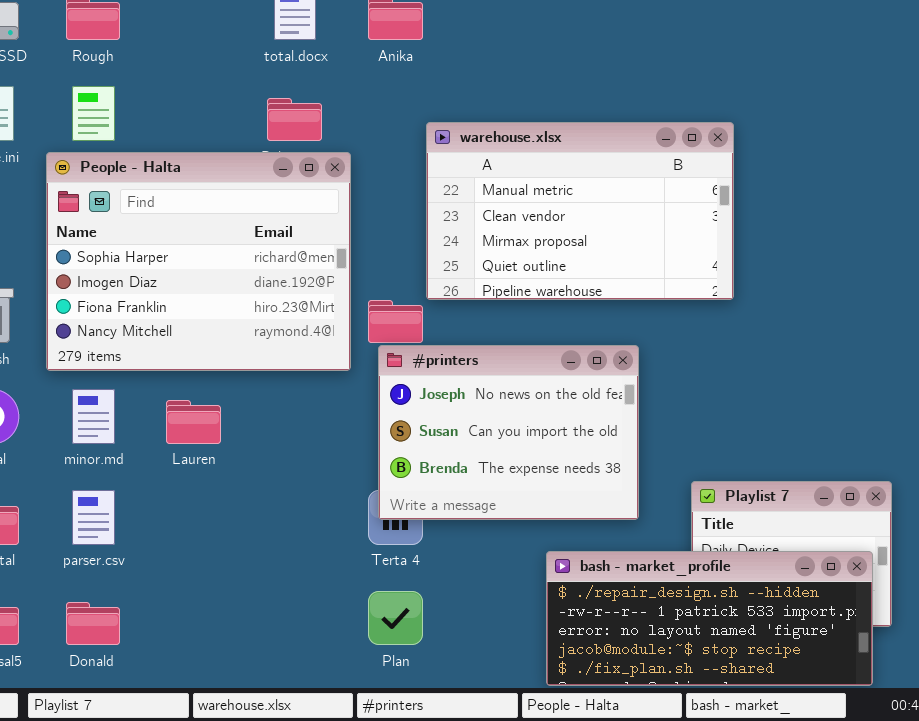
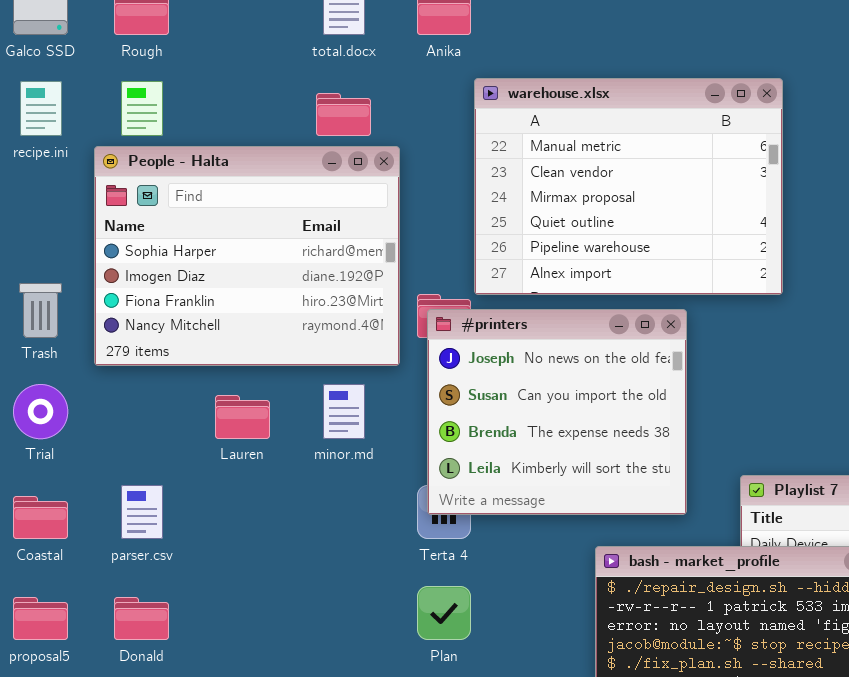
warehouse.xlsx: [426,122,734,300] -> [474,78,783,295], resized
#printers: [378,345,639,520] -> [427,309,687,515], resized
minor.md: [72,389,115,444] -> [323,384,365,439], moved

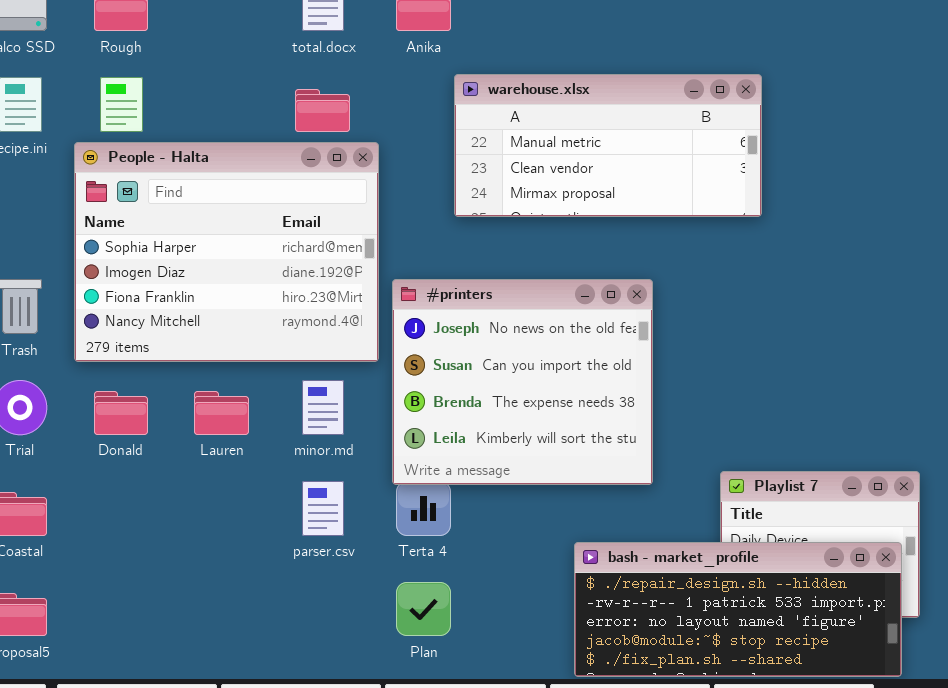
warehouse.xlsx: [474,78,783,295] -> [454,74,762,217], resized
#printers: [427,309,687,515] -> [392,279,653,485], moved
parser.csv: [121,485,163,539] -> [302,481,344,536], moved
Donald: [114,597,169,640] -> [94,391,148,435], moved

